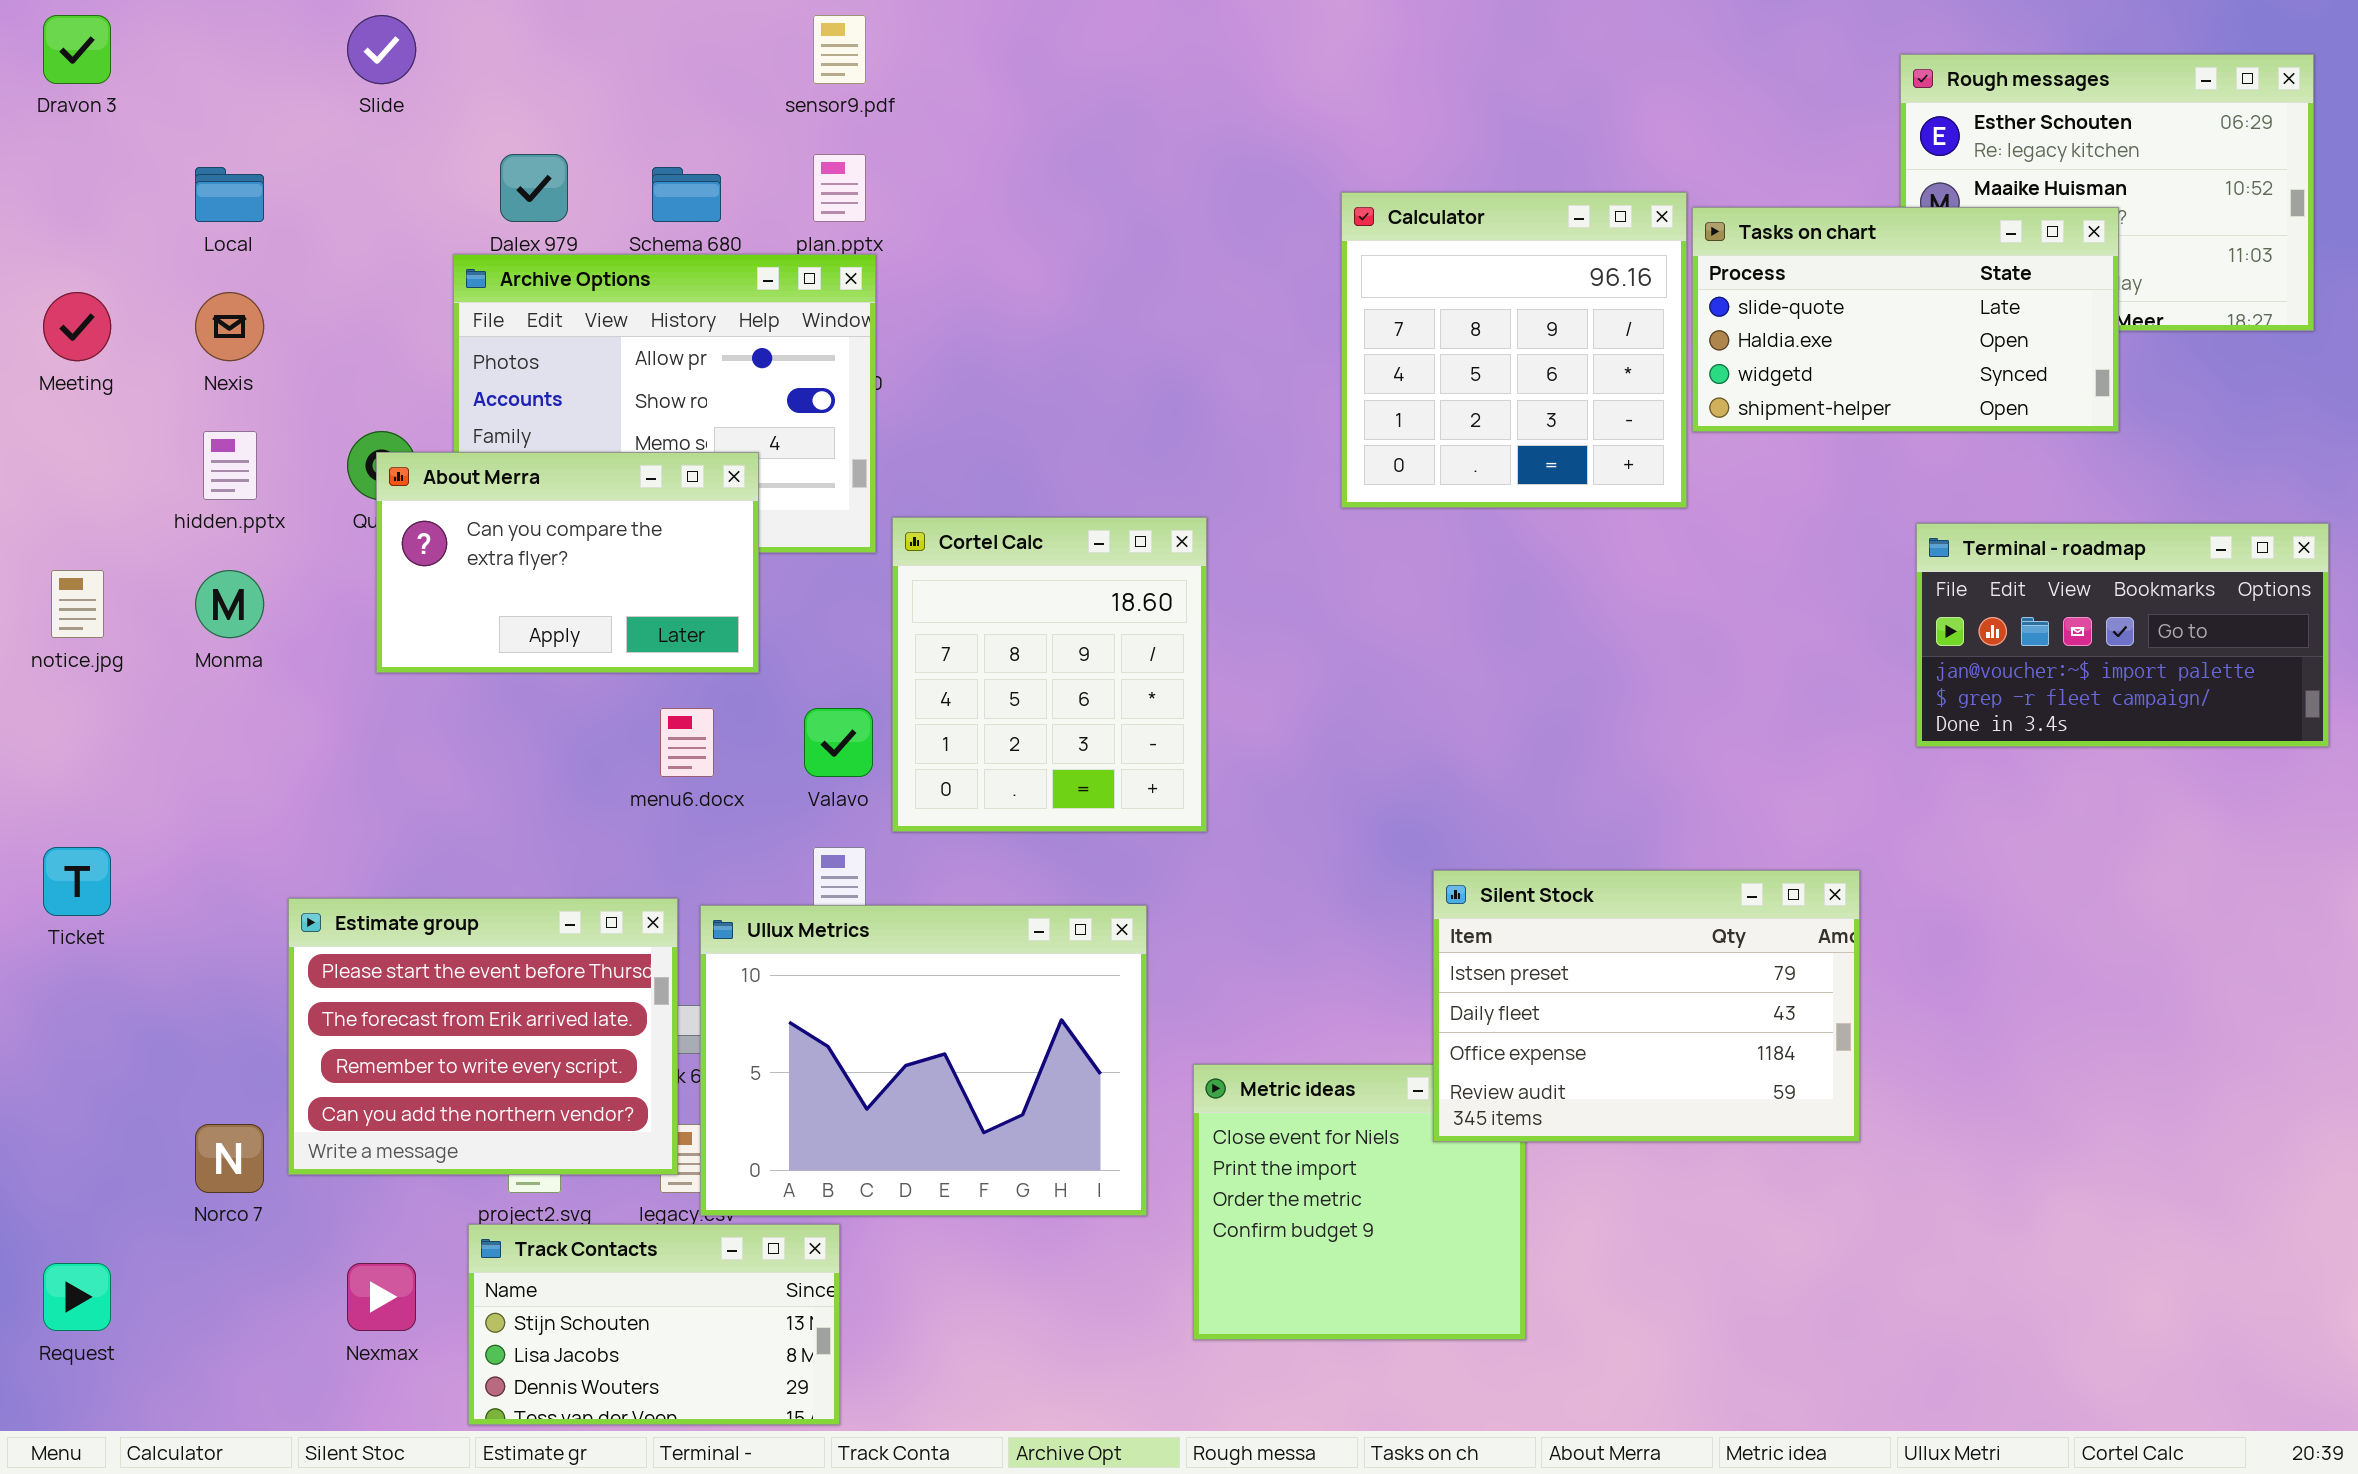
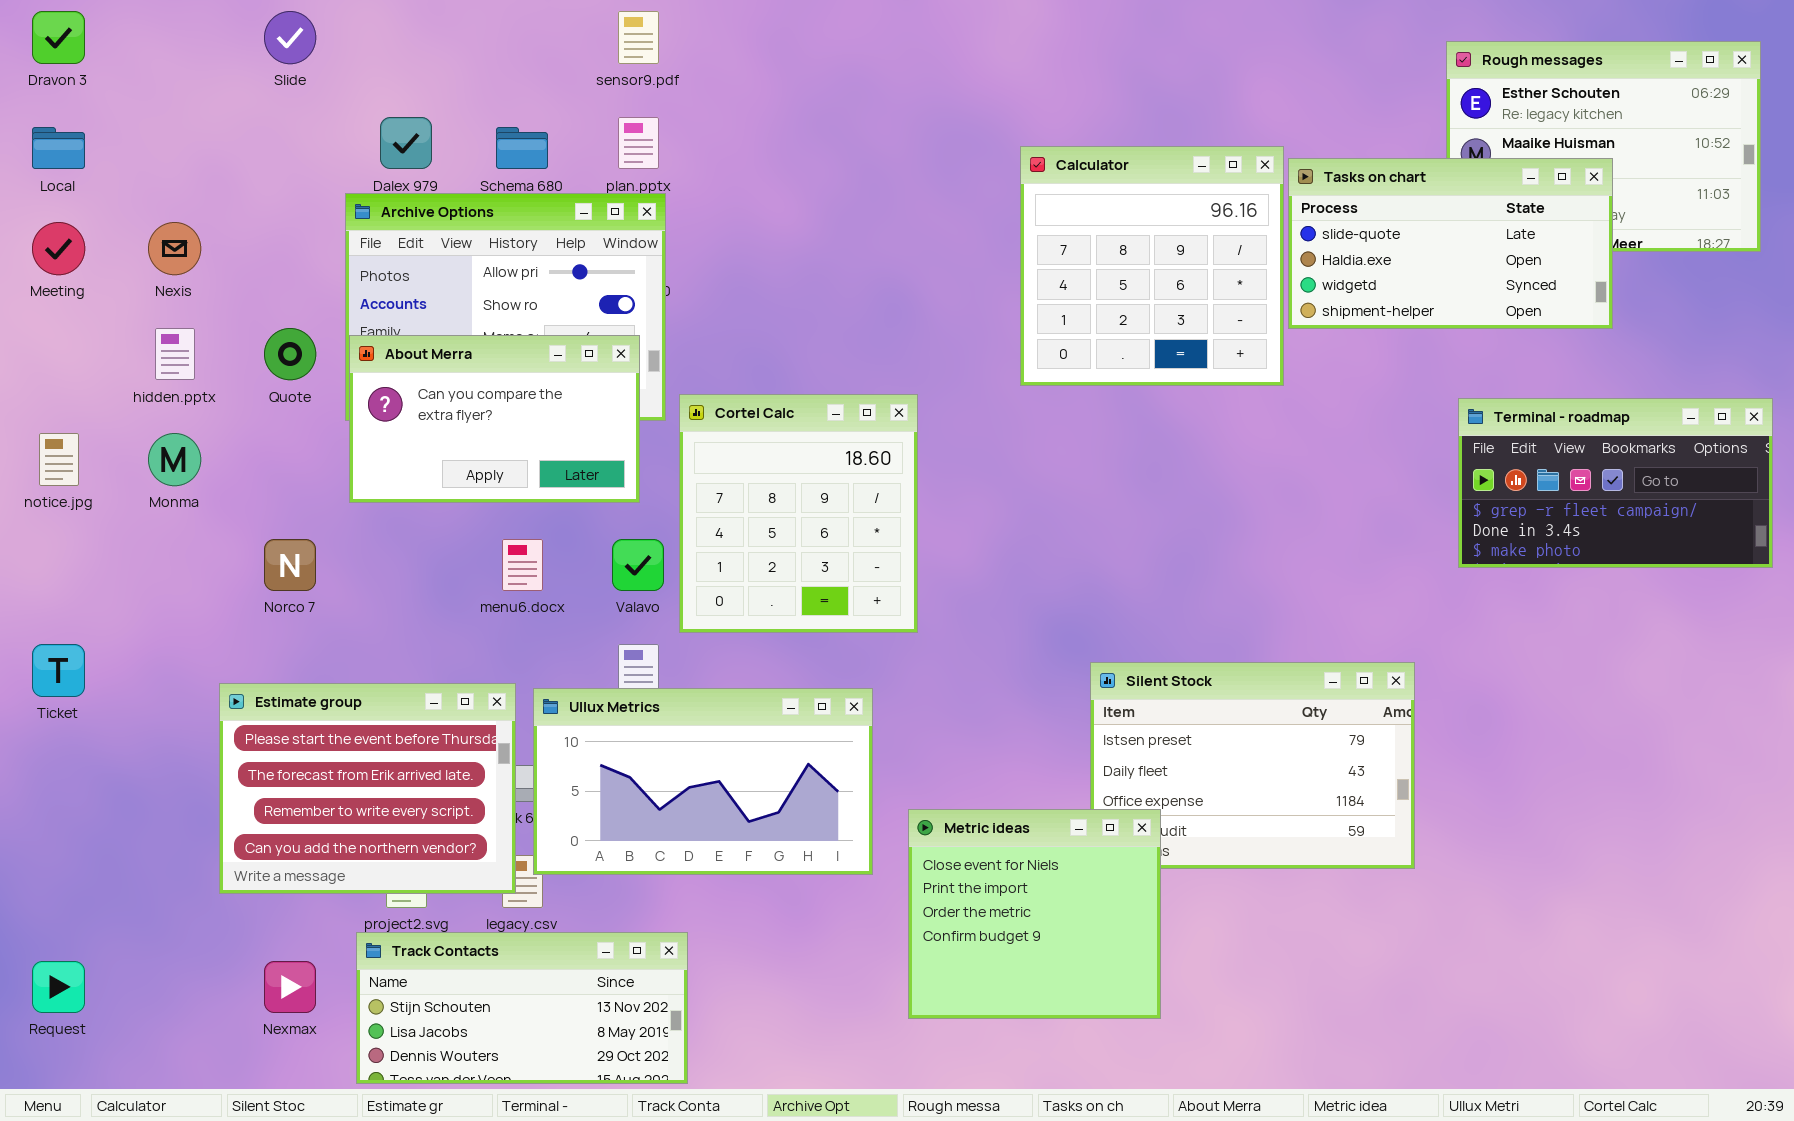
Local: [195,167,264,222] -> [32,127,85,169], moved
About Merra: [376,452,759,673] -> [349,335,640,503], moved
Terminal - roadmap: [1916,523,2329,747] -> [1458,398,1773,568], scrolled down 1 row
Ullux Metrics: [700,905,1147,1216] -> [533,688,873,875], resized
Metric ideas: [1193,1064,1526,1340] -> [908,809,1161,1019], raised
Norco 7: [195,1124,264,1193] -> [264,539,316,591], moved
Track Contacts: [468,1224,840,1425] -> [356,932,688,1084], resized

